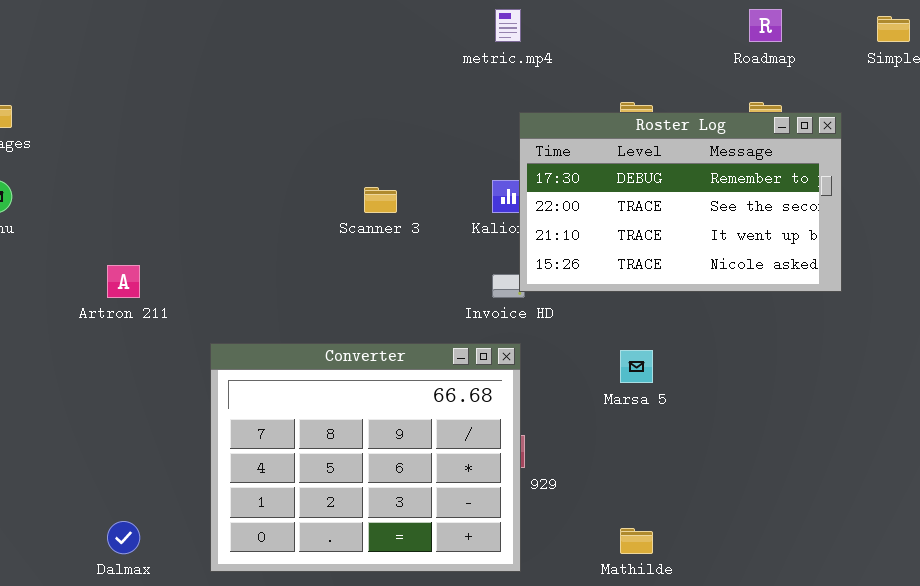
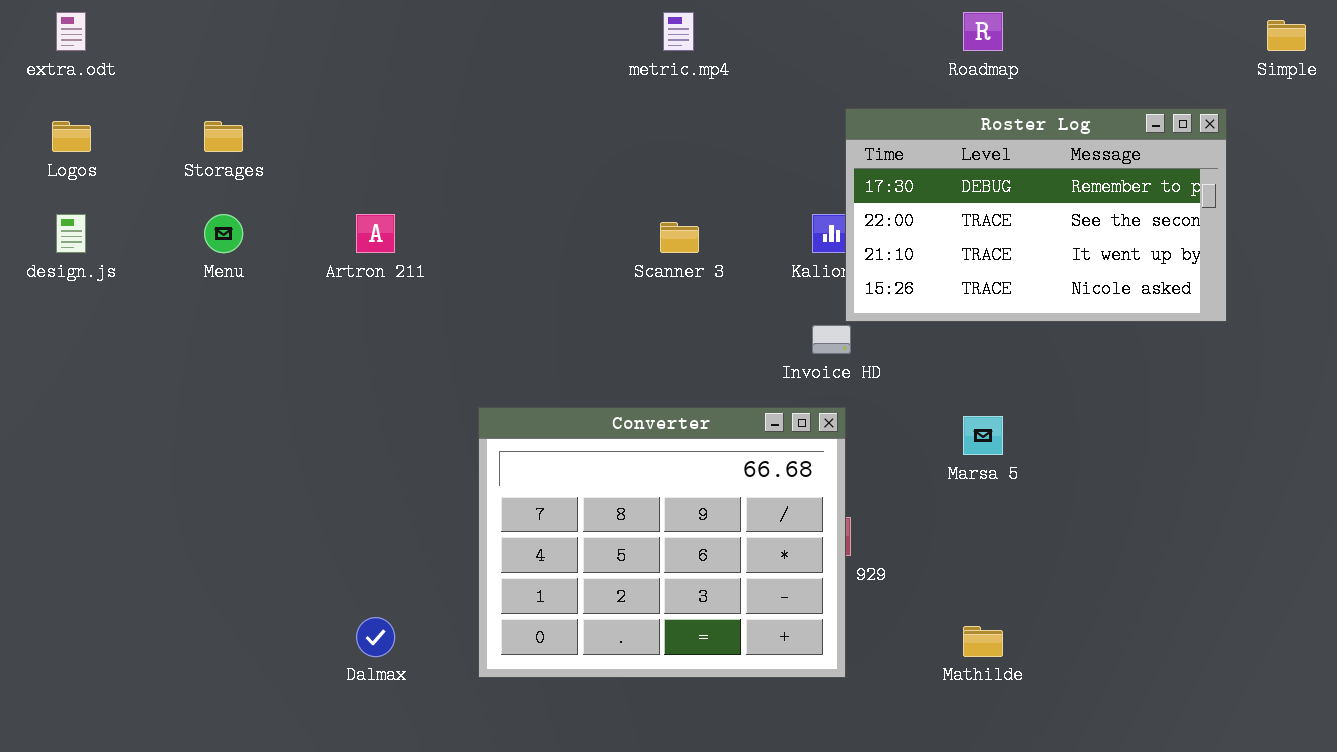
metric.mp4: [495,9,521,42] -> [663,12,694,51], moved
Roadmap: [749,9,782,42] -> [963,12,1003,51], moved
Roster Log: [519,112,842,292] -> [845,108,1227,322], moved
Artron 211: [107,265,140,298] -> [356,214,395,253], moved

